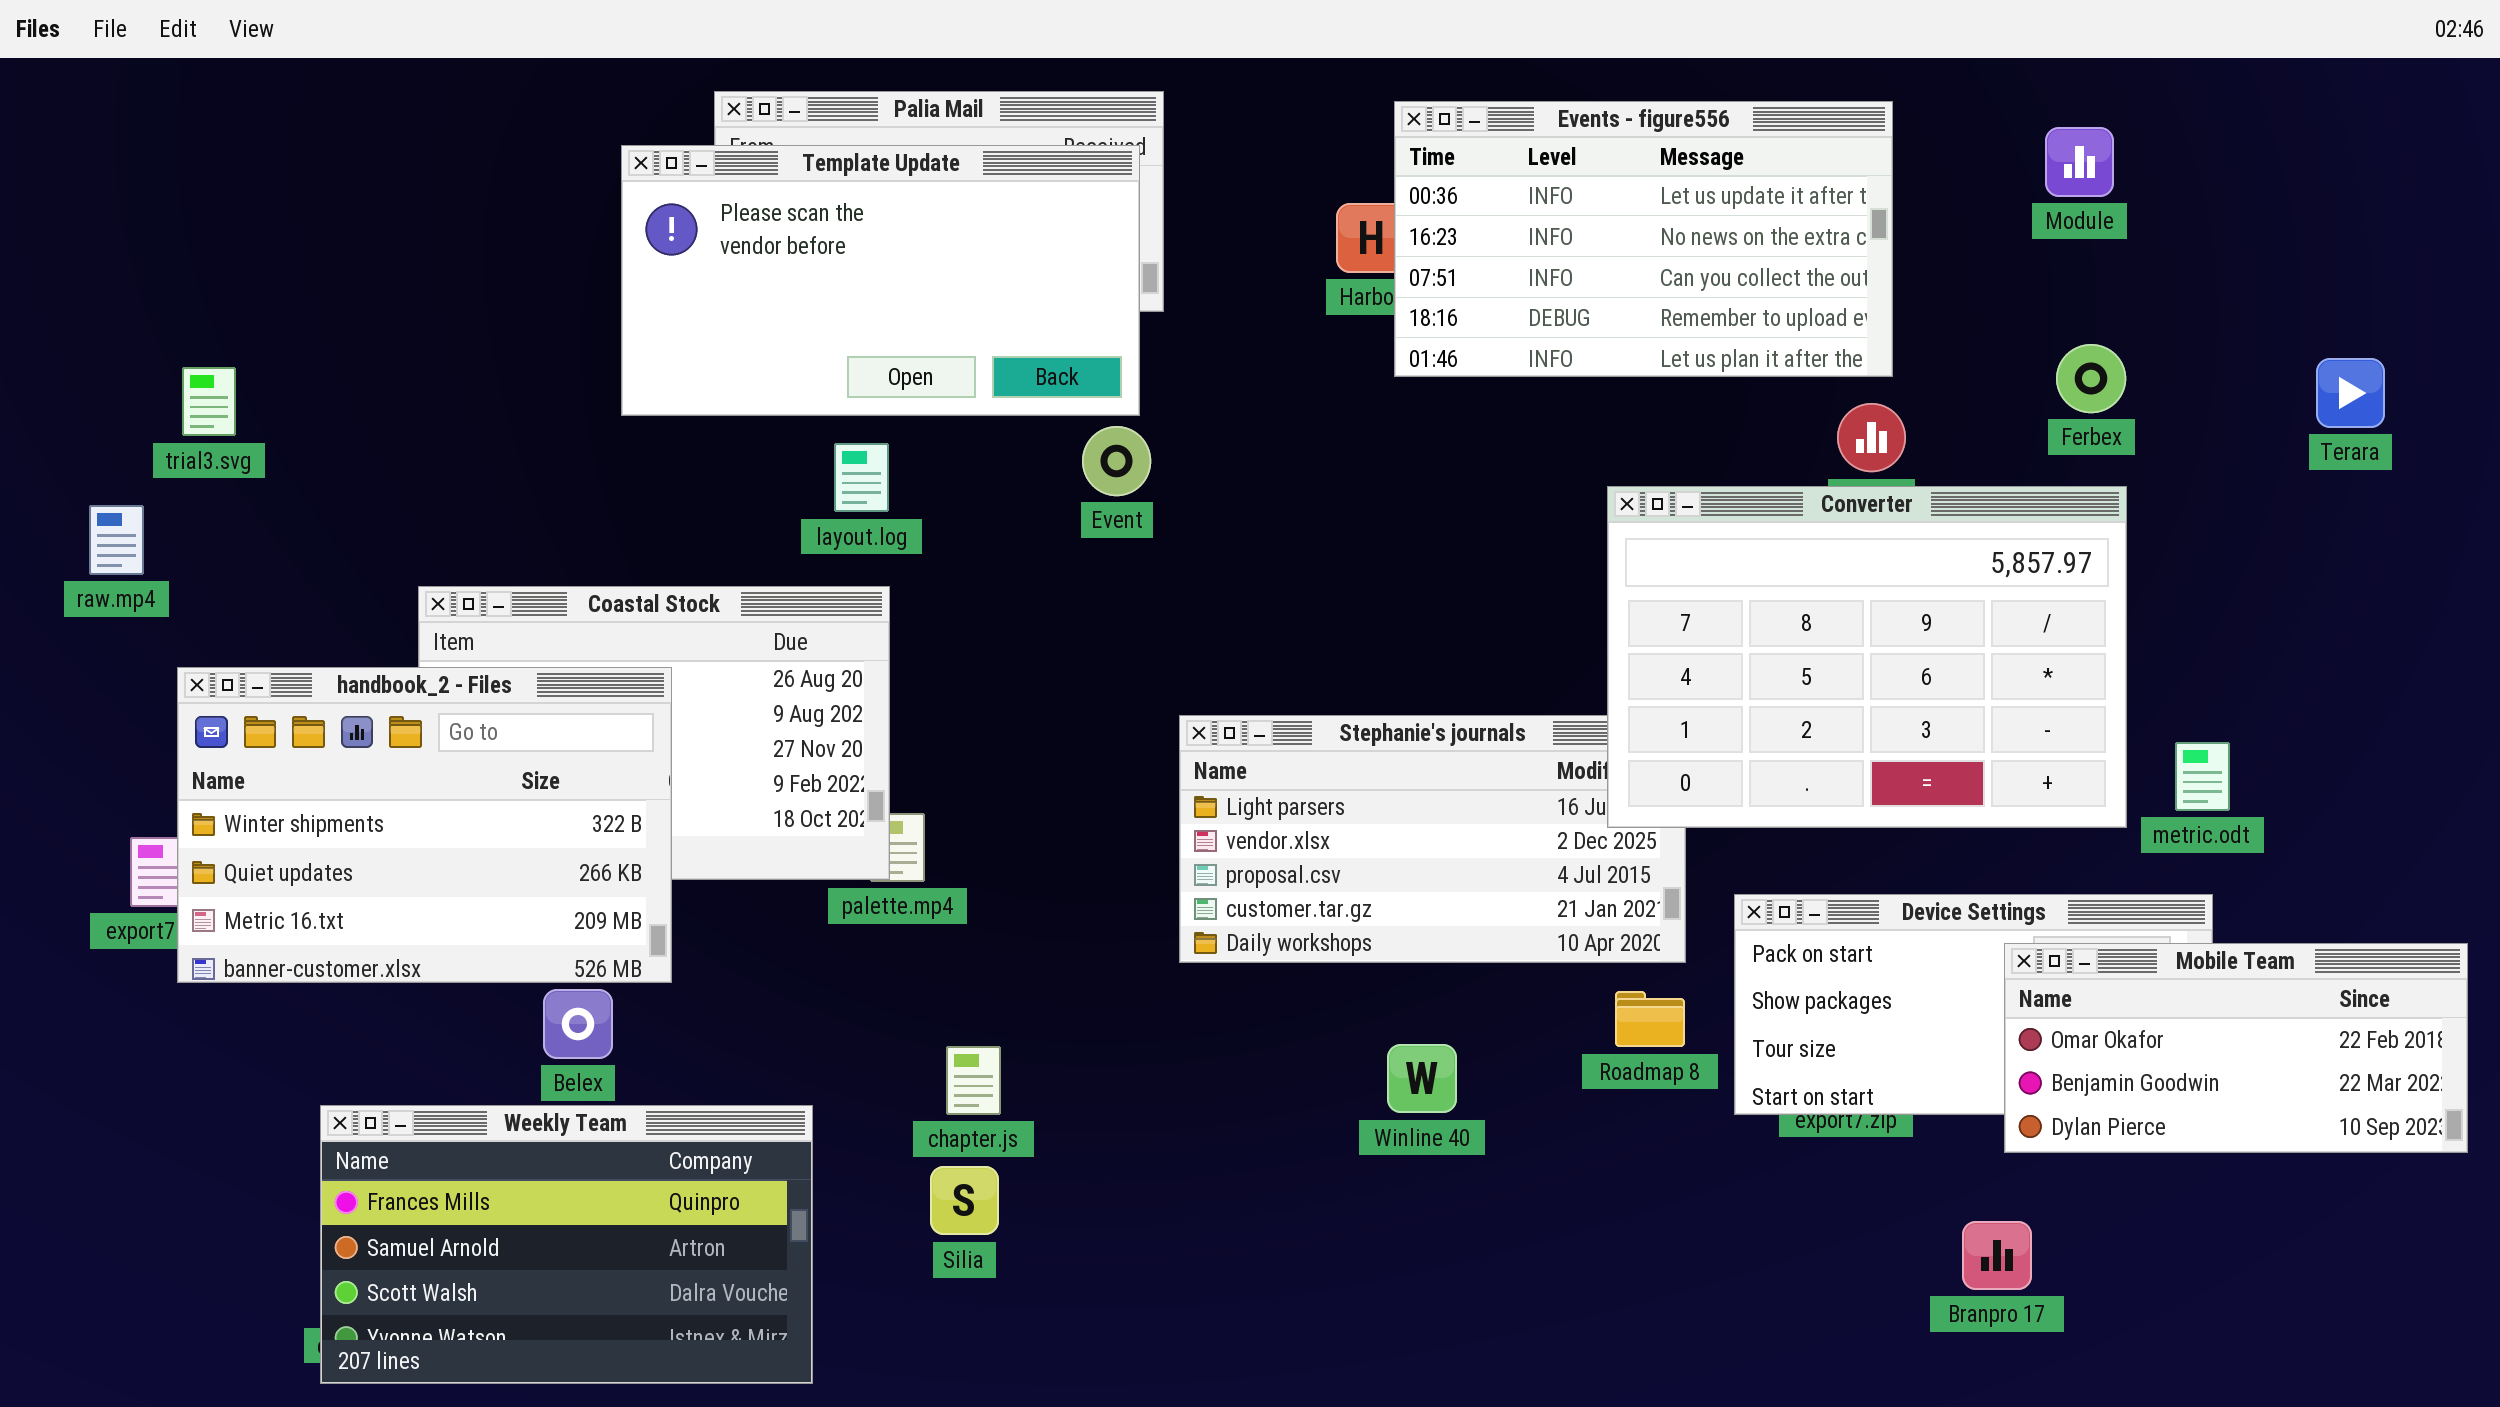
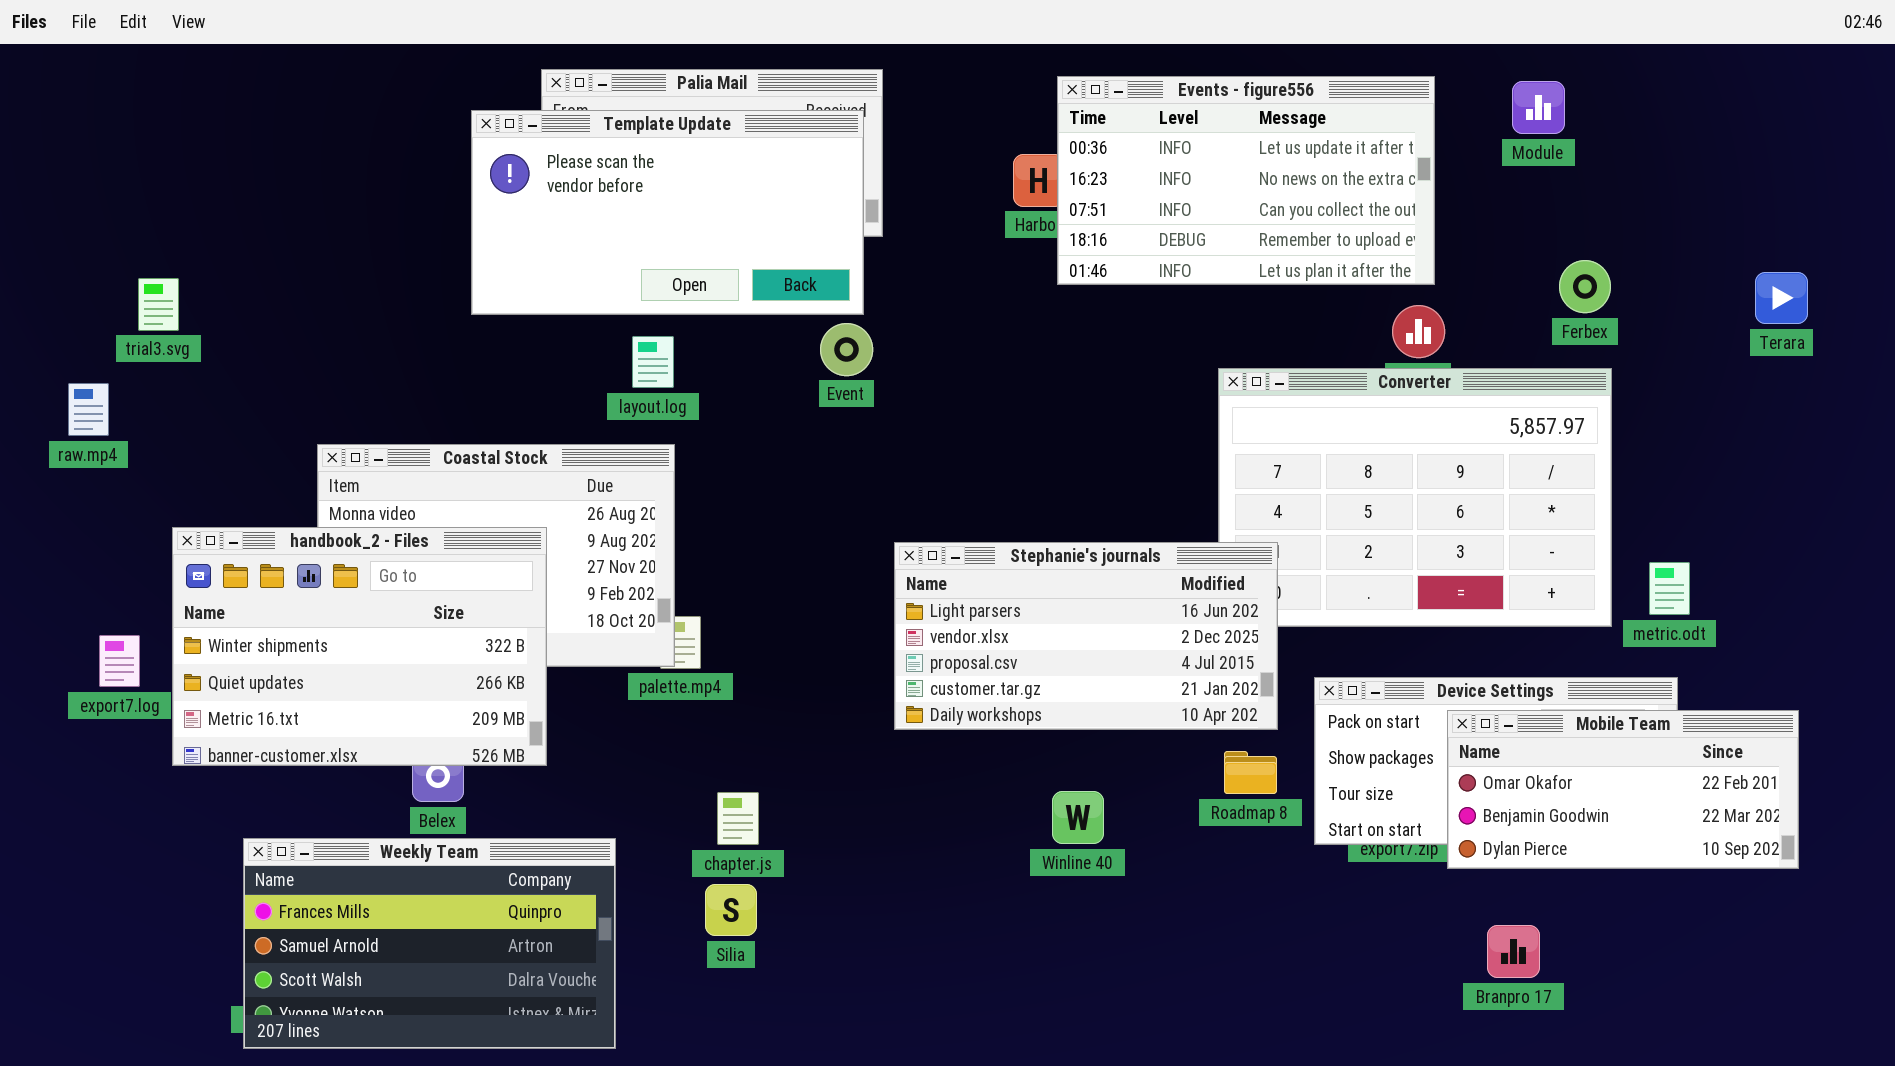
Module: [2045,127,2114,197] -> [1512,81,1565,134], moved
handbook_2 - Files: [177,667,672,983] -> [172,527,547,766], moved
Stephanie's journals: [1179,715,1686,963] -> [894,542,1278,730], raised
Mobile Team: [2004,943,2468,1153] -> [1447,710,1799,869], moved

